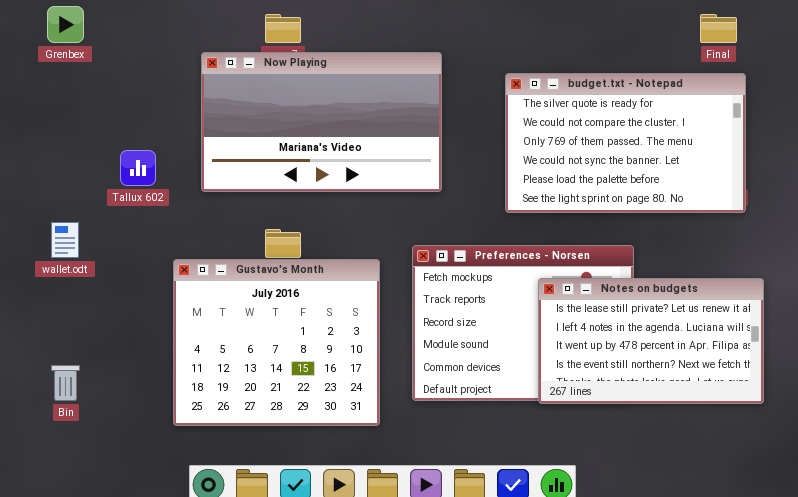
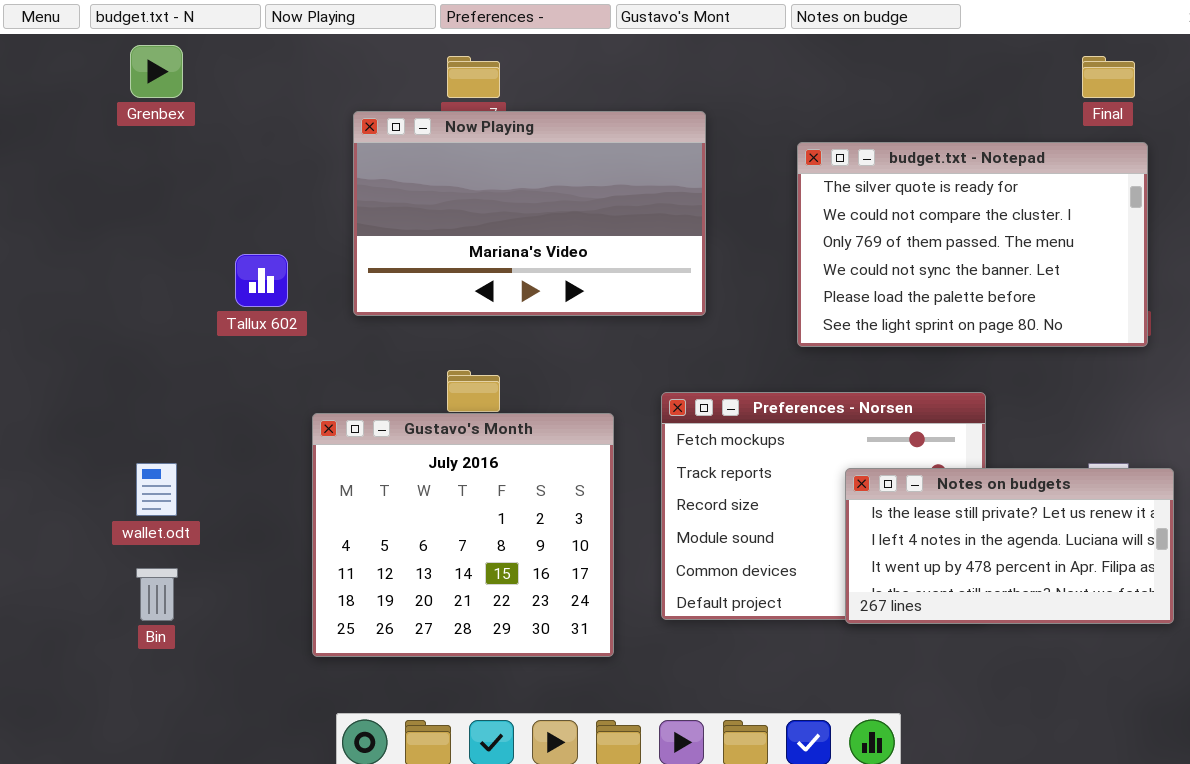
wallet.odt: [51,222,79,258] -> [136,463,177,516], moved
Notes on budgets: [538,278,764,404] -> [845,468,1174,624], resized

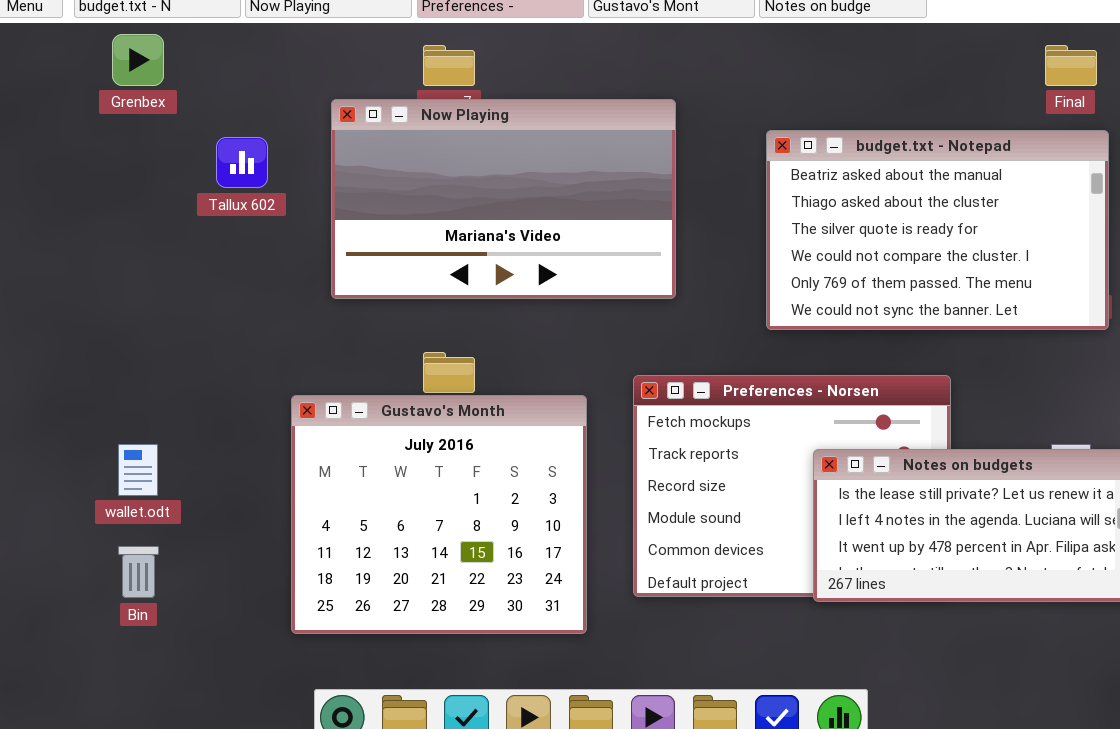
budget.txt - Notepad: [797,142,1148,347] -> [766,130,1109,330], scrolled up 2 rows
Tallux 602: [235,254,288,307] -> [216,137,268,188], moved

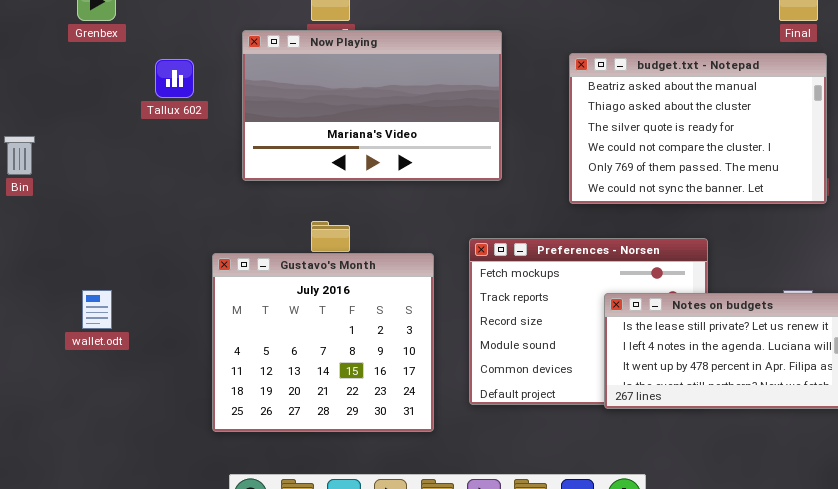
Bin: [118,546,159,598] -> [4,136,35,175], moved

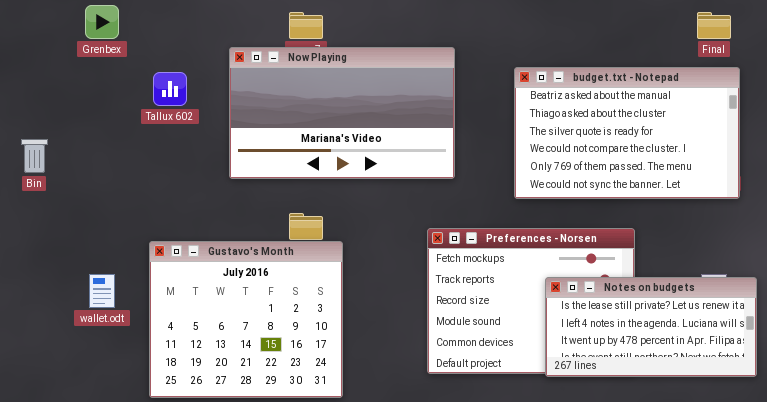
Gustavo's Month: [212,253,434,432] -> [149,241,343,398], moved

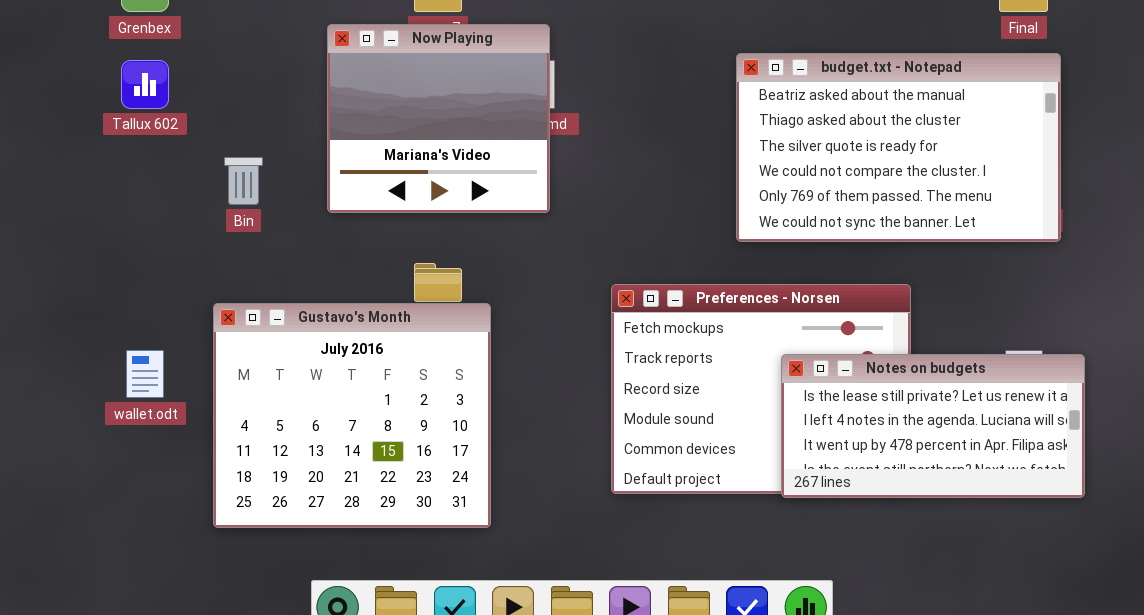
Now Playing: [229,47,455,179] -> [327,24,550,213], resized
Tallux 602: [153,72,187,106] -> [121,60,169,109], moved
Bin: [21,139,48,173] -> [224,157,263,205], moved

